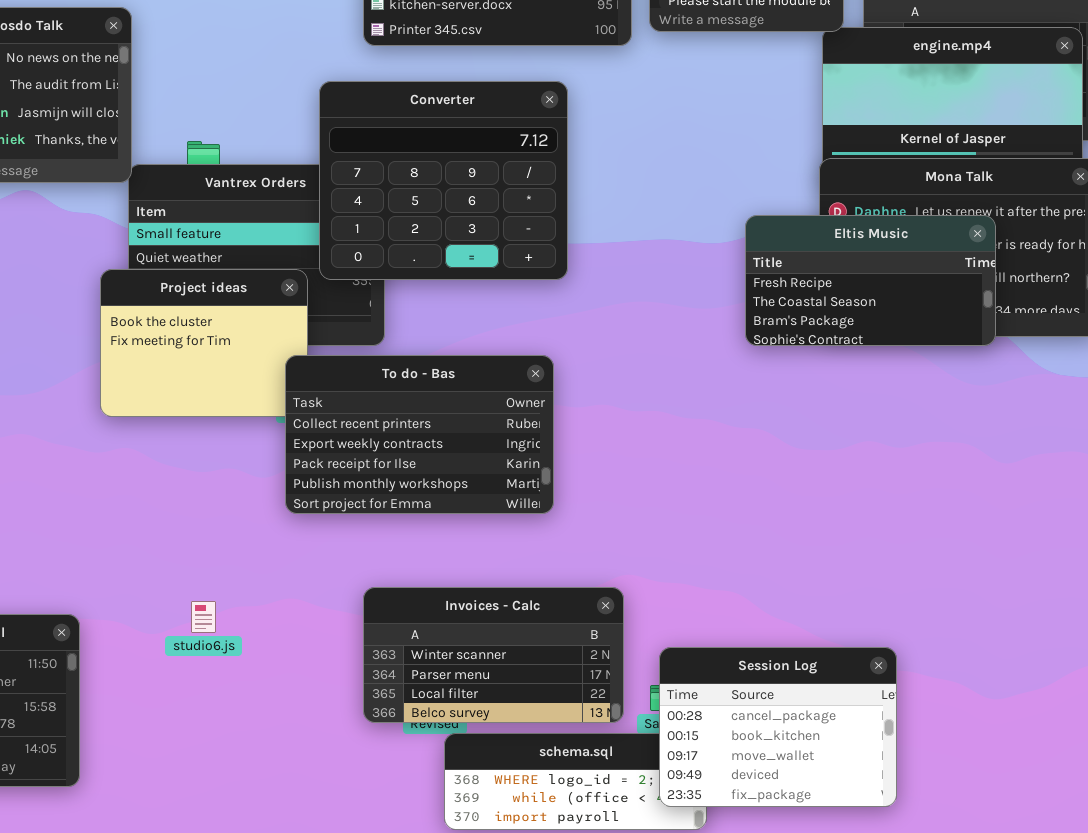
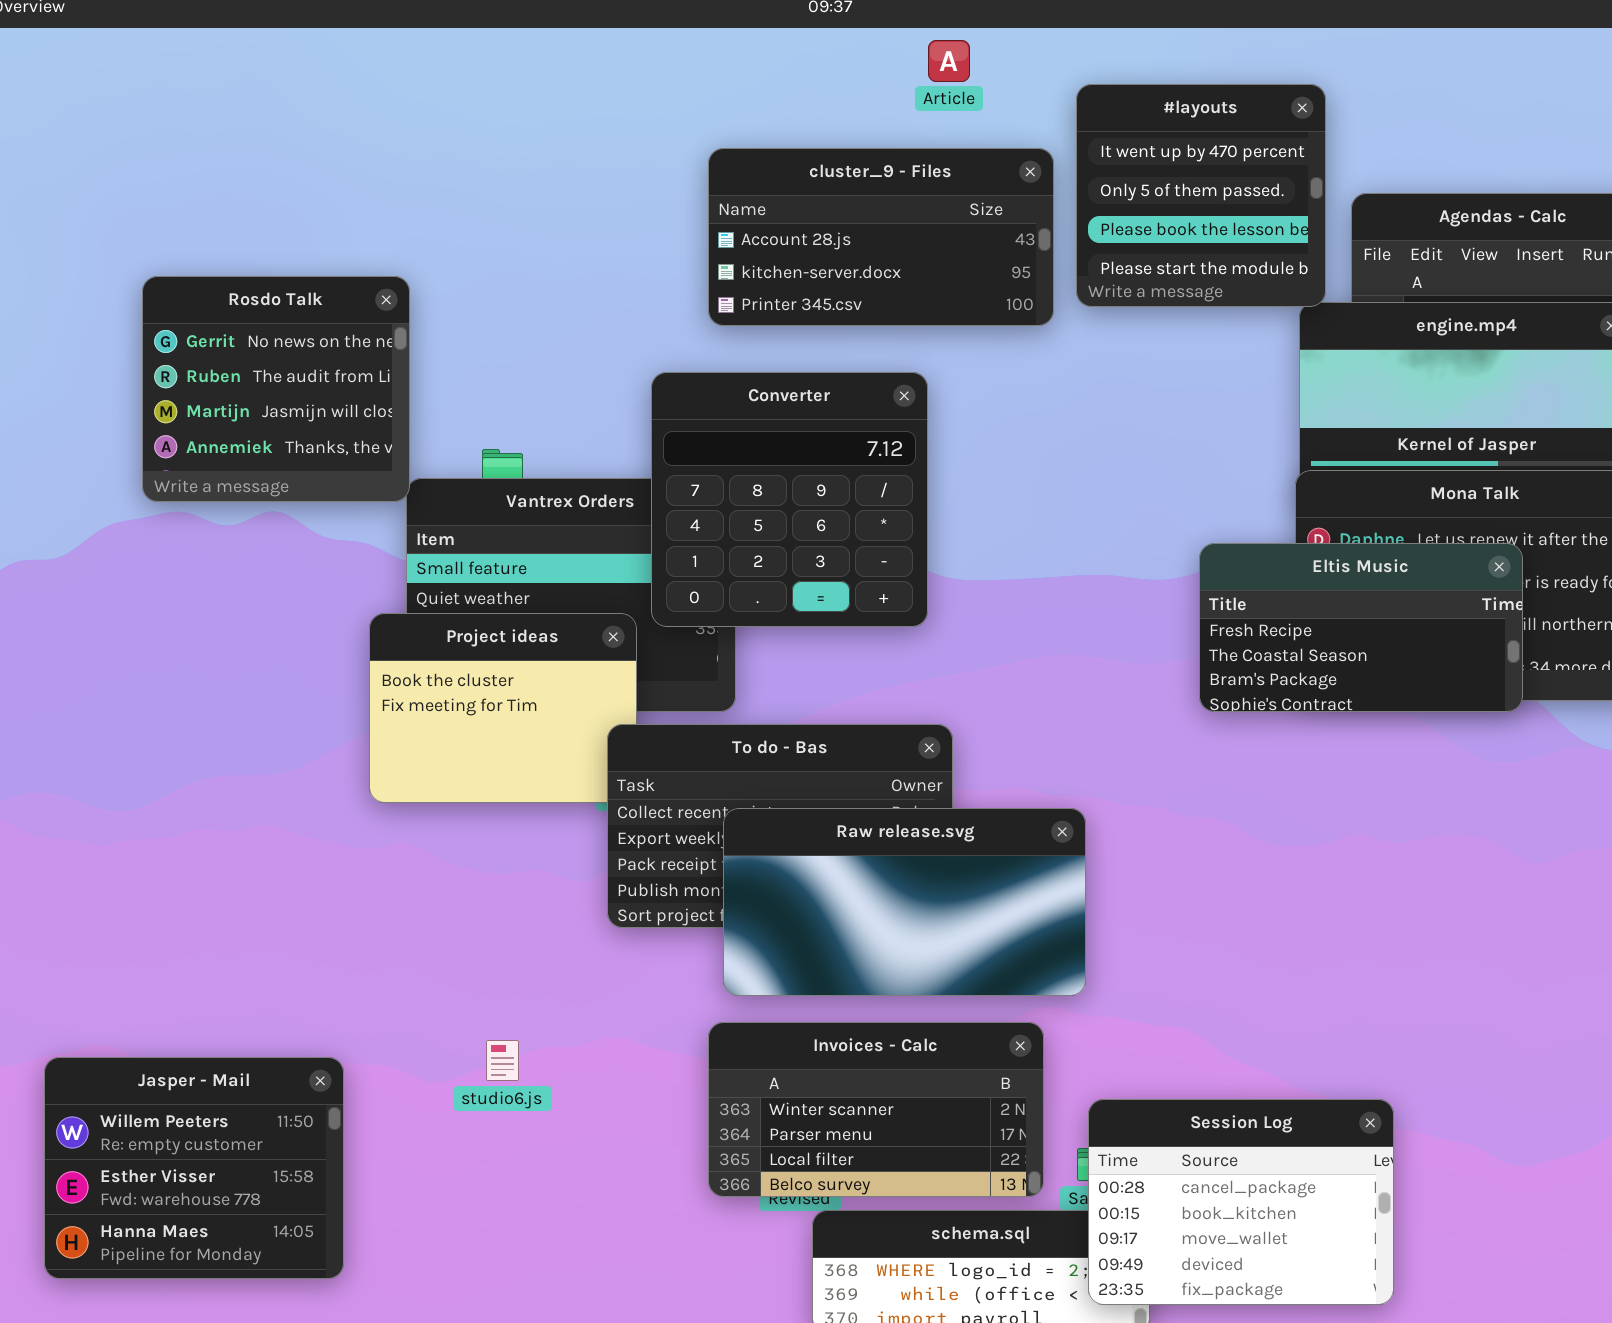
Converter: [319,81,568,280] -> [651,372,928,627], resized
Raw release.svg: none -> [723,808,1086,996], opened

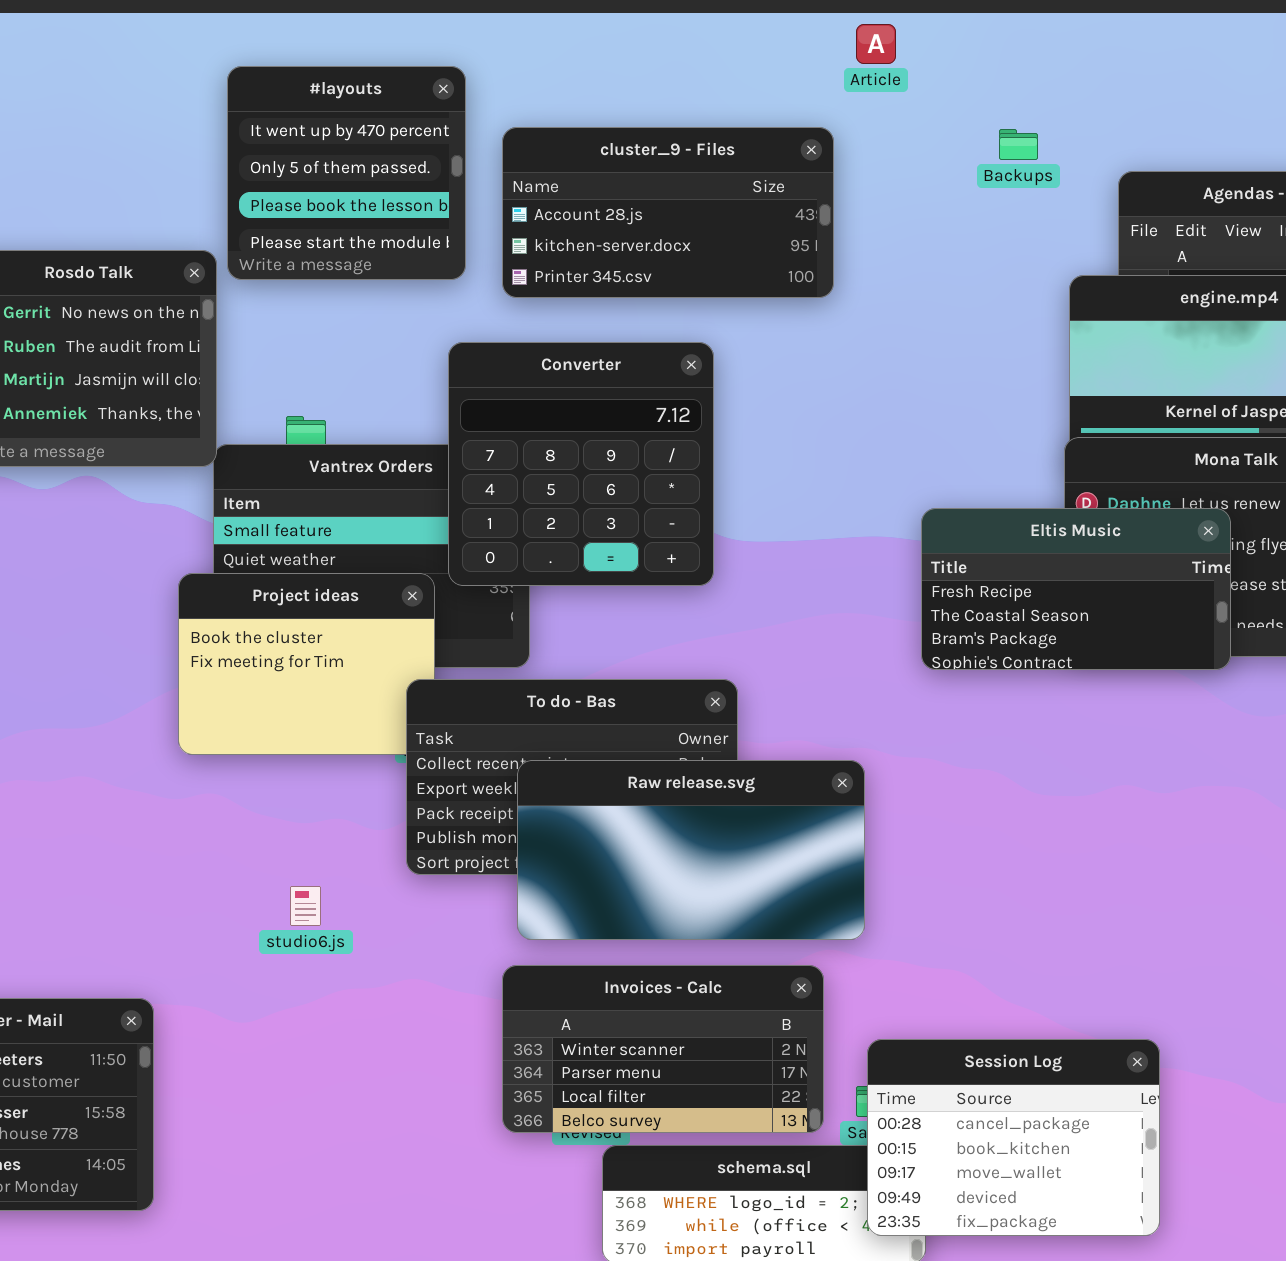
Article: [928,40,970,82] -> [856,24,896,64], moved
#layouts: [1076,84,1326,307] -> [227,66,466,280], moved
Eltis Music: [1199,543,1523,712] -> [921,508,1231,670], moved
studio6.js: [486,1040,519,1081] -> [290,886,321,926], moved

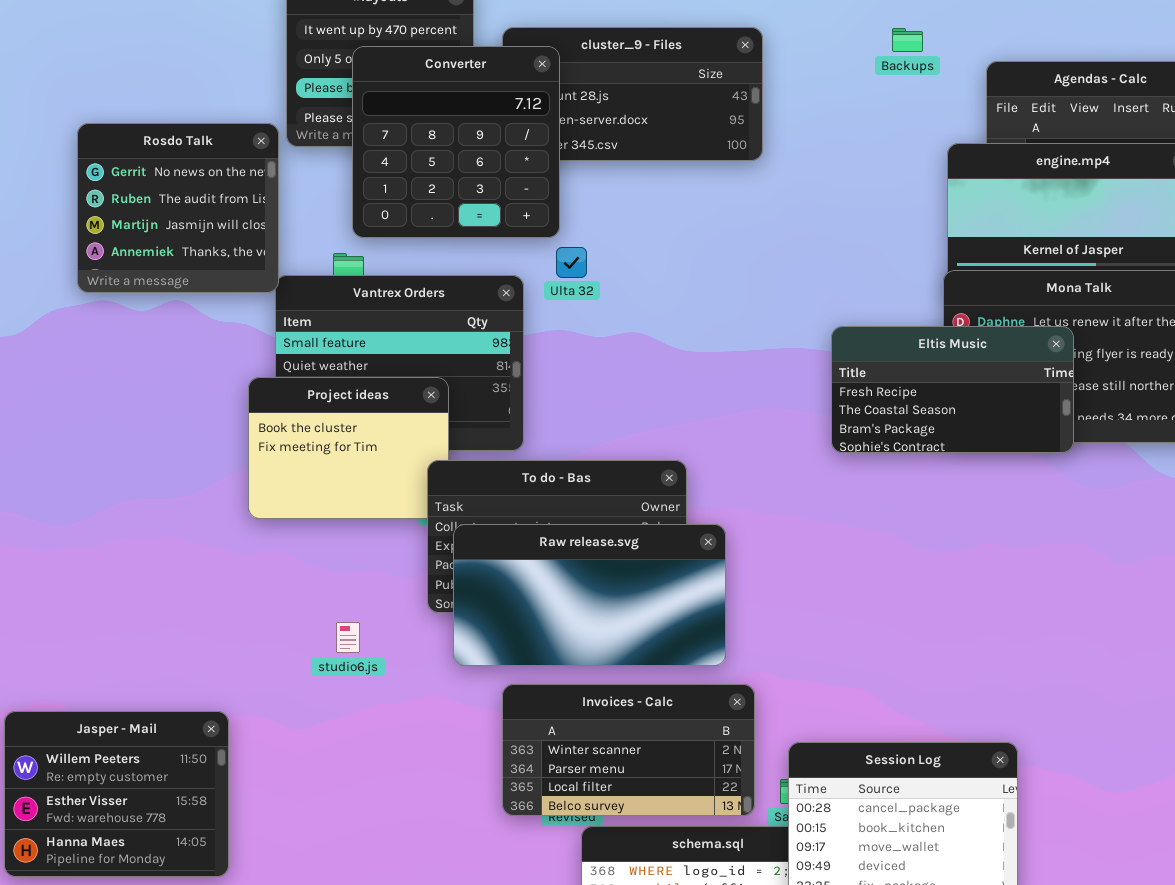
Converter: [448,342,714,586] -> [352,46,560,238], moved
Raw release.svg: [517,760,865,940] -> [453,524,726,666], moved

